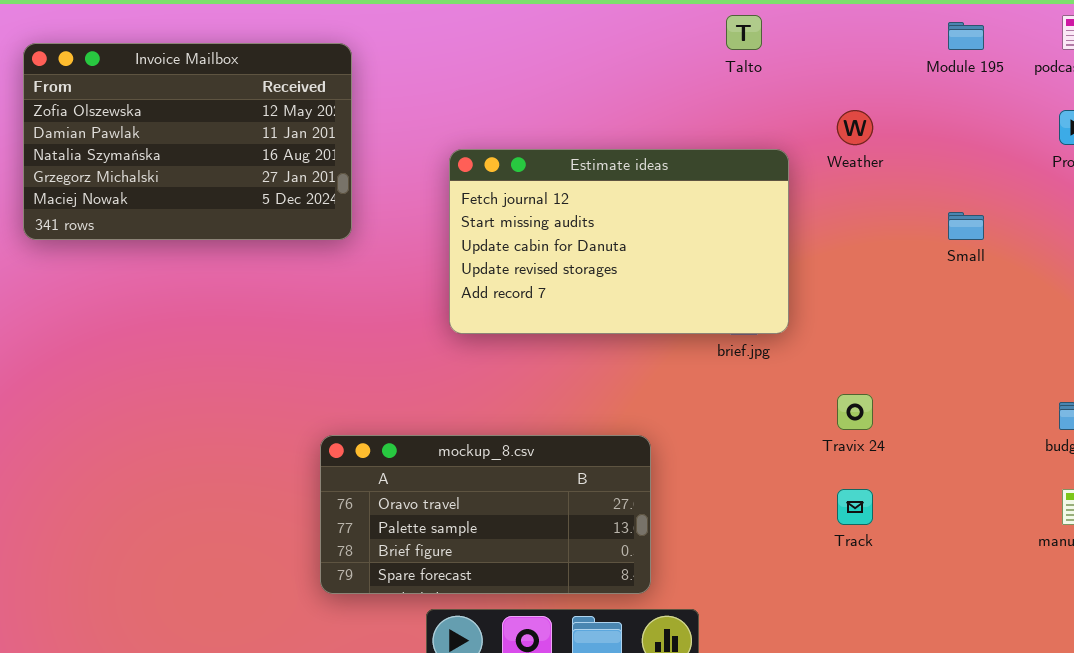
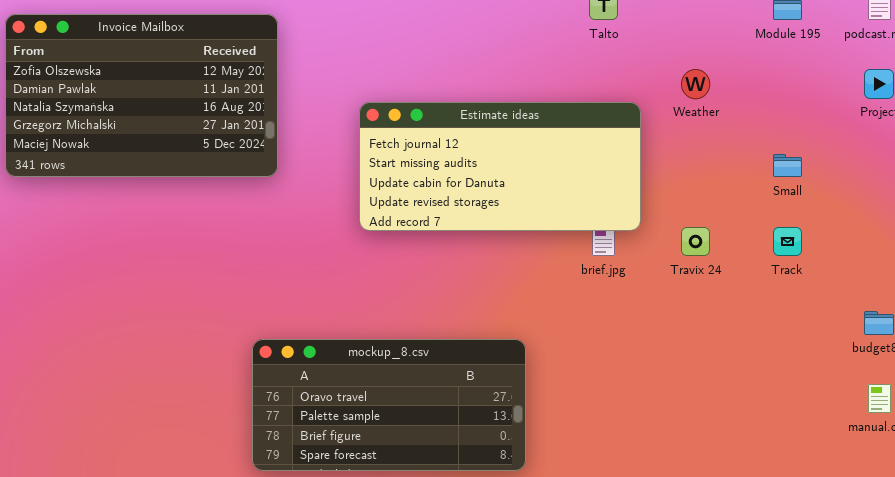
Estimate ideas: [449,149,789,334] -> [359,102,641,231], resized
Travix 24: [837,394,873,430] -> [681,227,710,256], moved
Track: [837,489,873,525] -> [773,227,802,256], moved

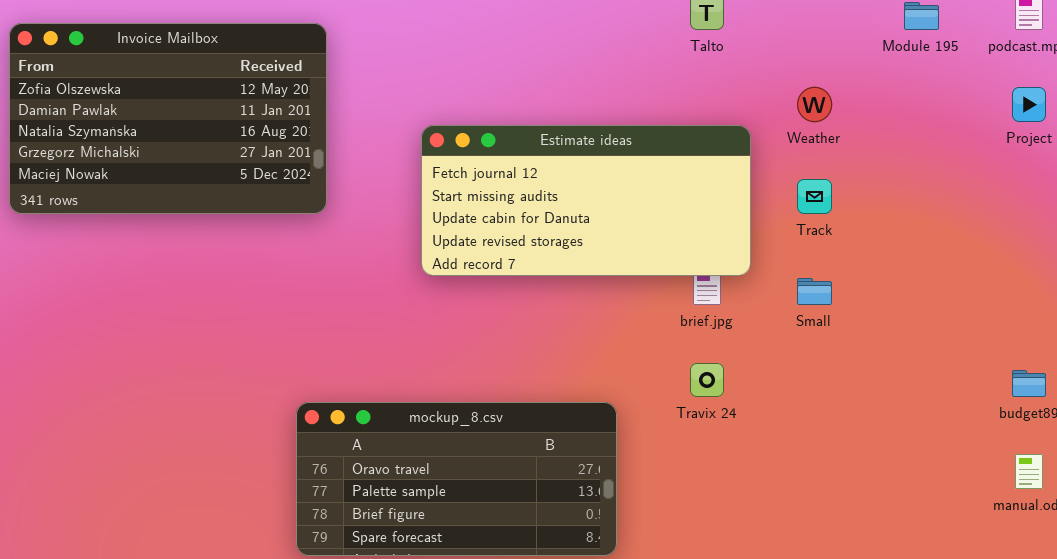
Small: [773,154,802,177] -> [797,278,832,305], moved
Travix 24: [681,227,710,256] -> [690,363,724,397], moved
Track: [773,227,802,256] -> [797,179,832,214], moved

